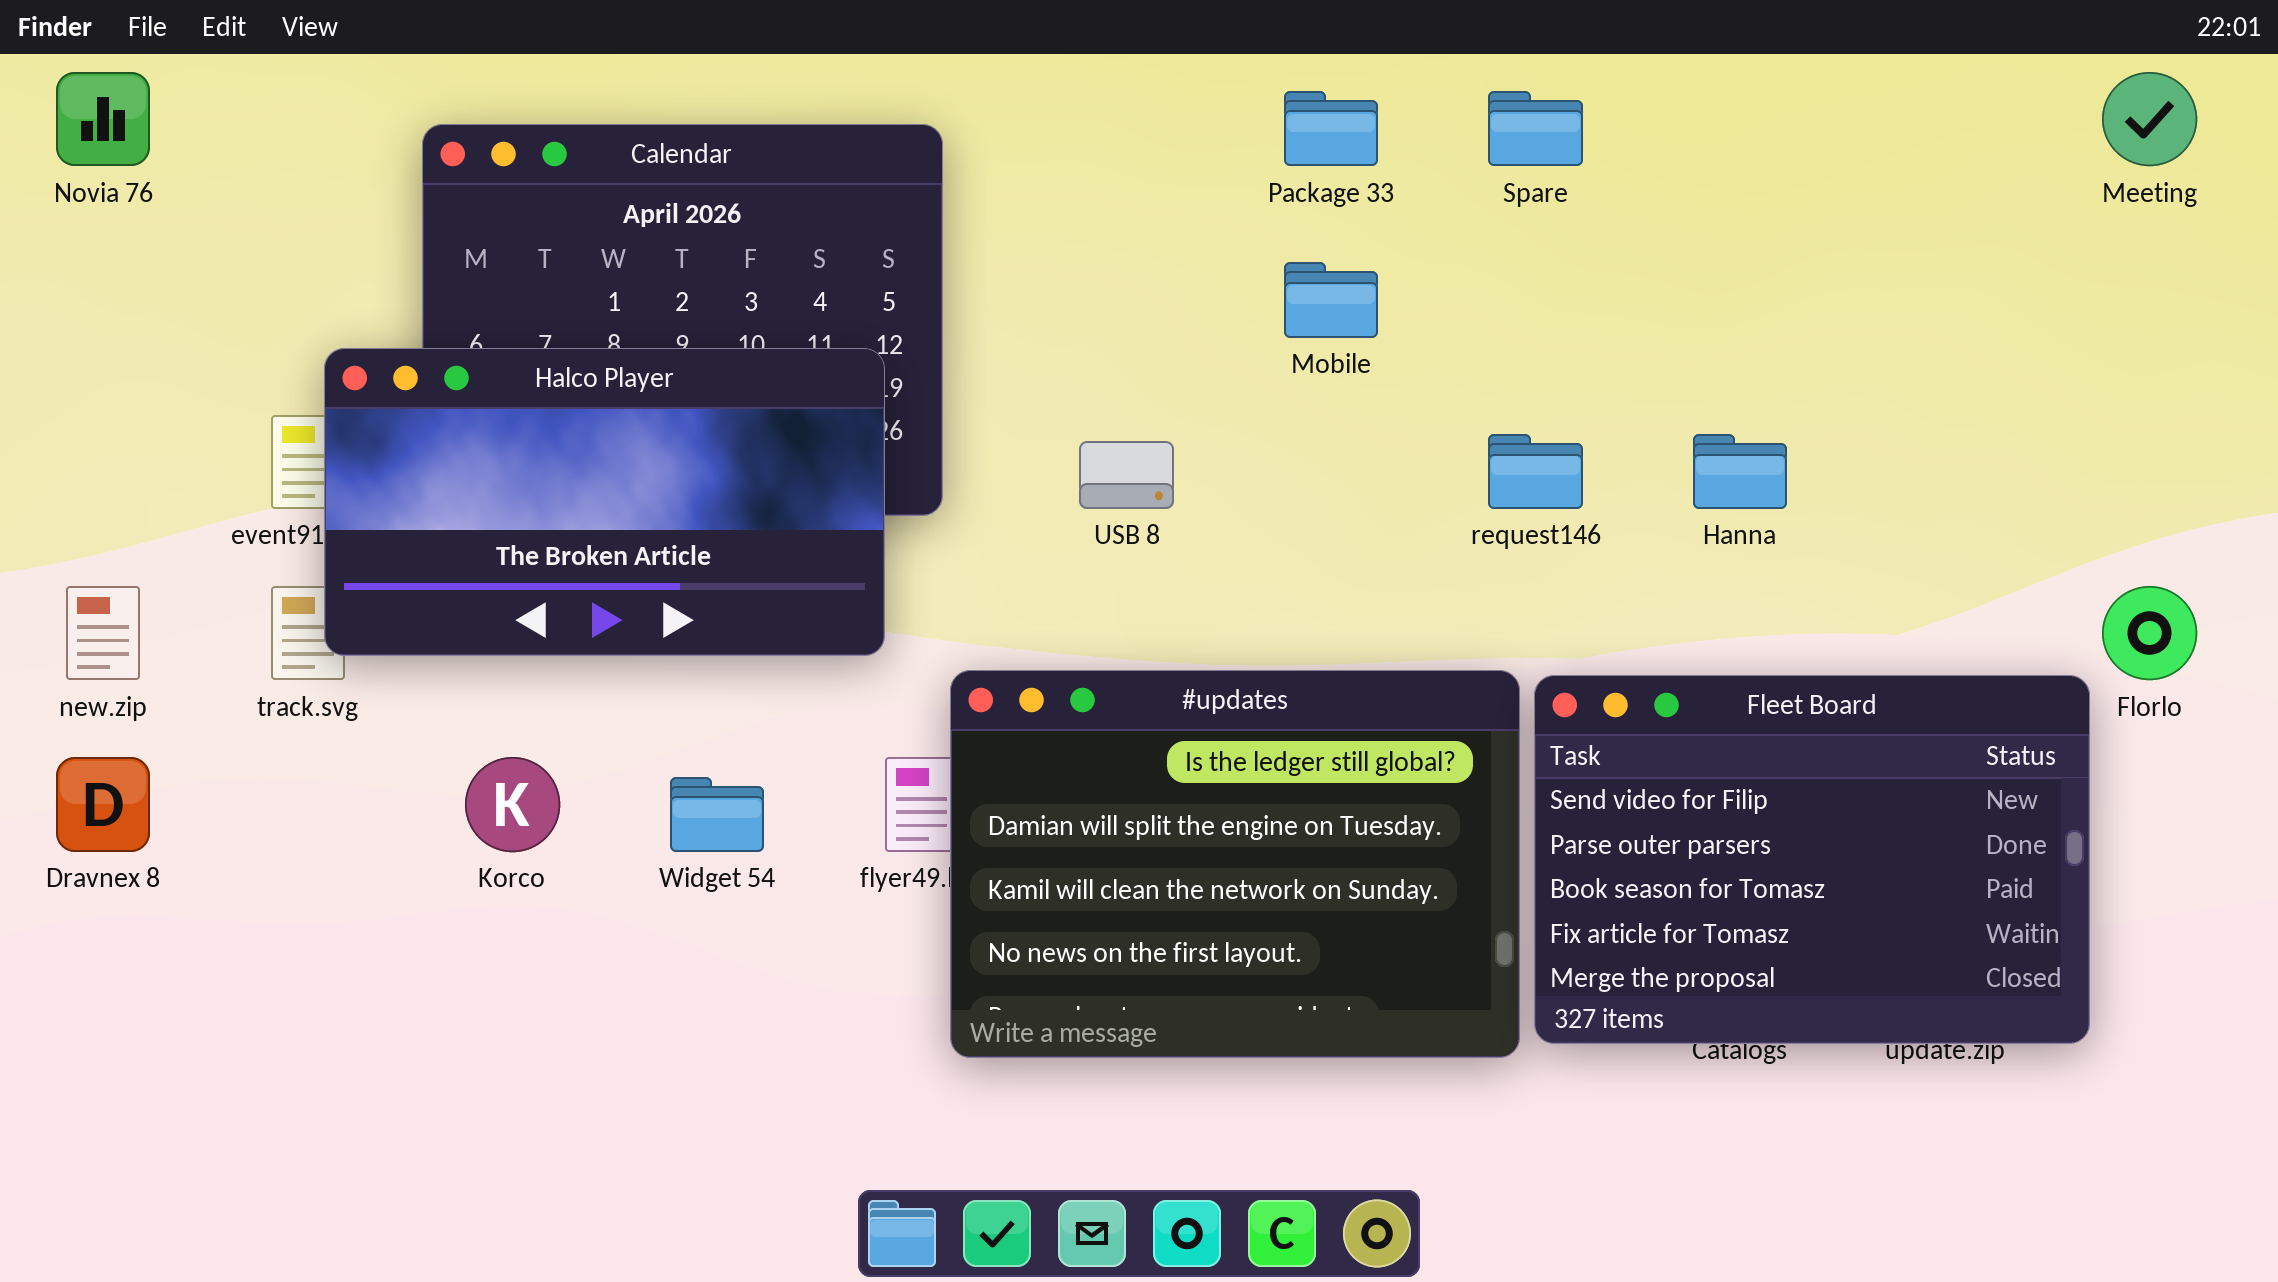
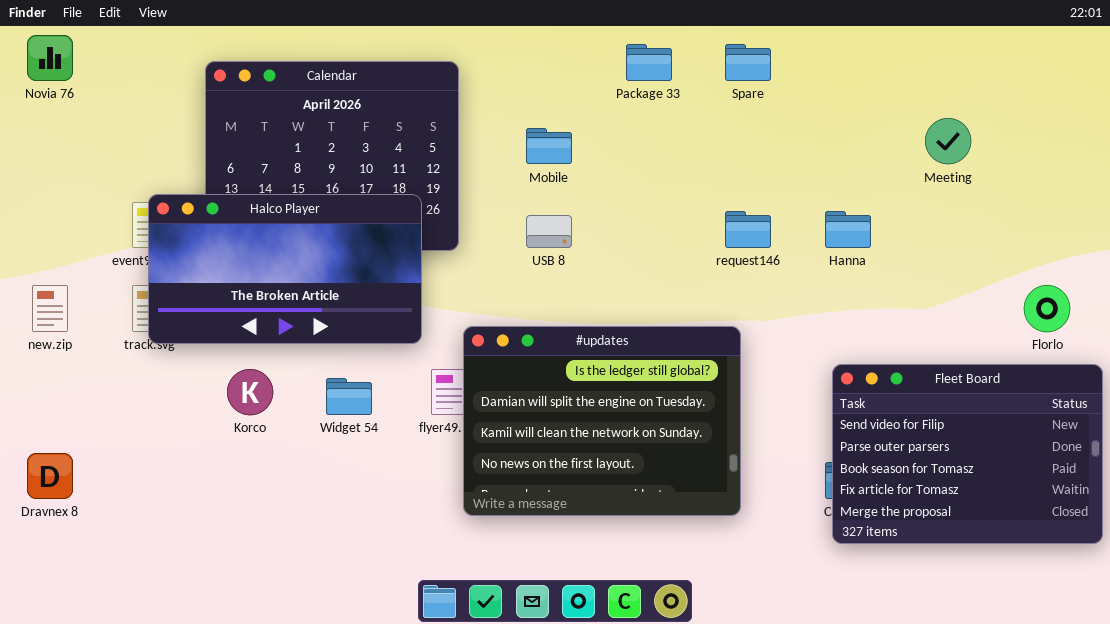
Meeting: [2102,72,2197,166] -> [925,118,971,164], moved
Mobile: [1284,262,1378,338] -> [526,128,572,164], moved
Halco Player: [324,348,885,656] -> [148,194,422,344], moved
Fleet Board: [1534,675,2090,1044] -> [832,364,1103,544], moved
Dravnex 8: [56,757,150,852] -> [27,453,73,499], moved

